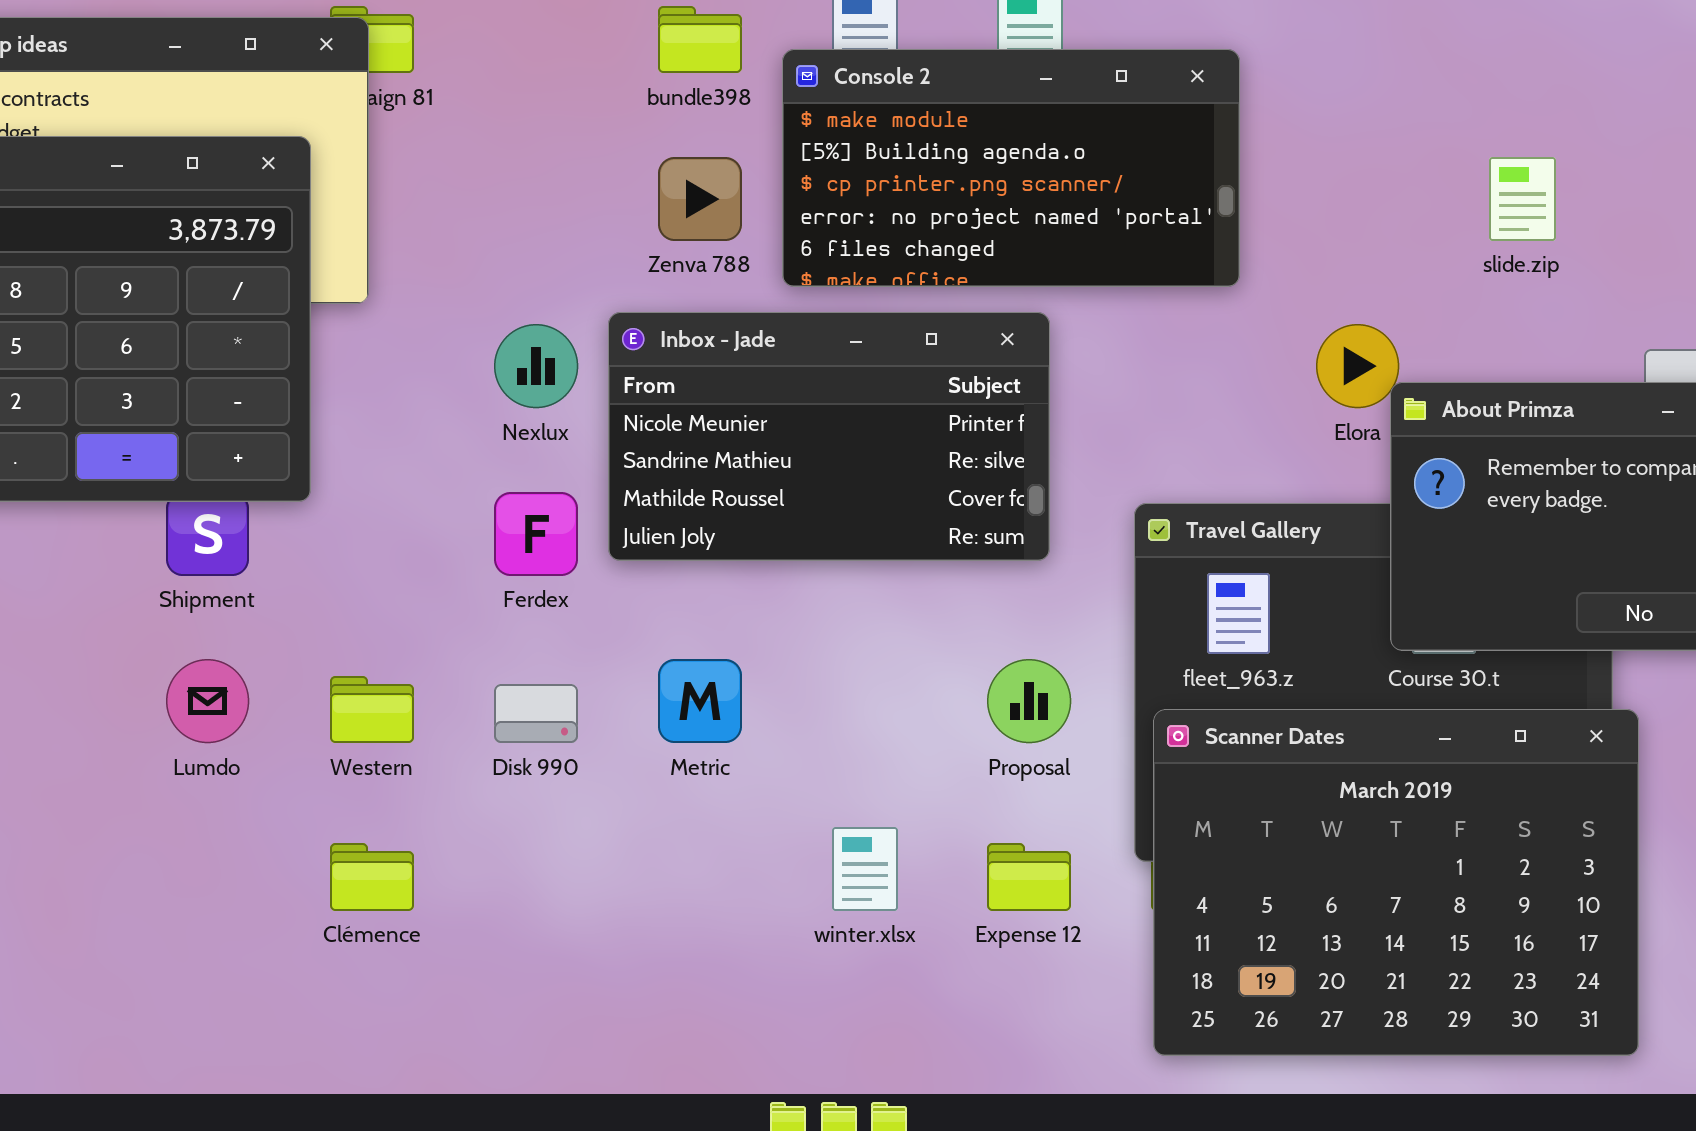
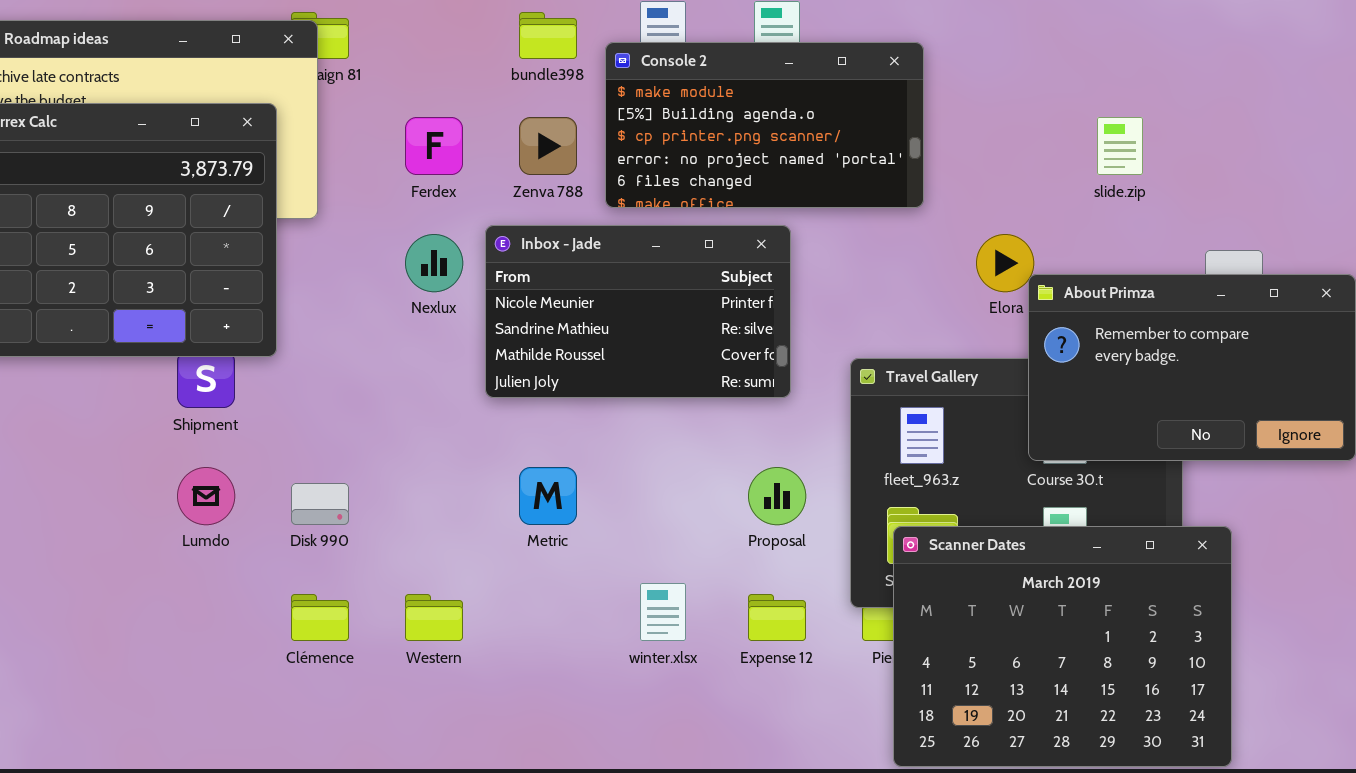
Ferdex: [494,492,578,576] -> [405,117,463,175], moved
Western: [330,676,414,743] -> [405,594,463,641], moved
Disk 990: [494,684,578,743] -> [291,483,349,525], moved
Scanner Dates: [1153,709,1639,1056] -> [893,526,1232,767], moved

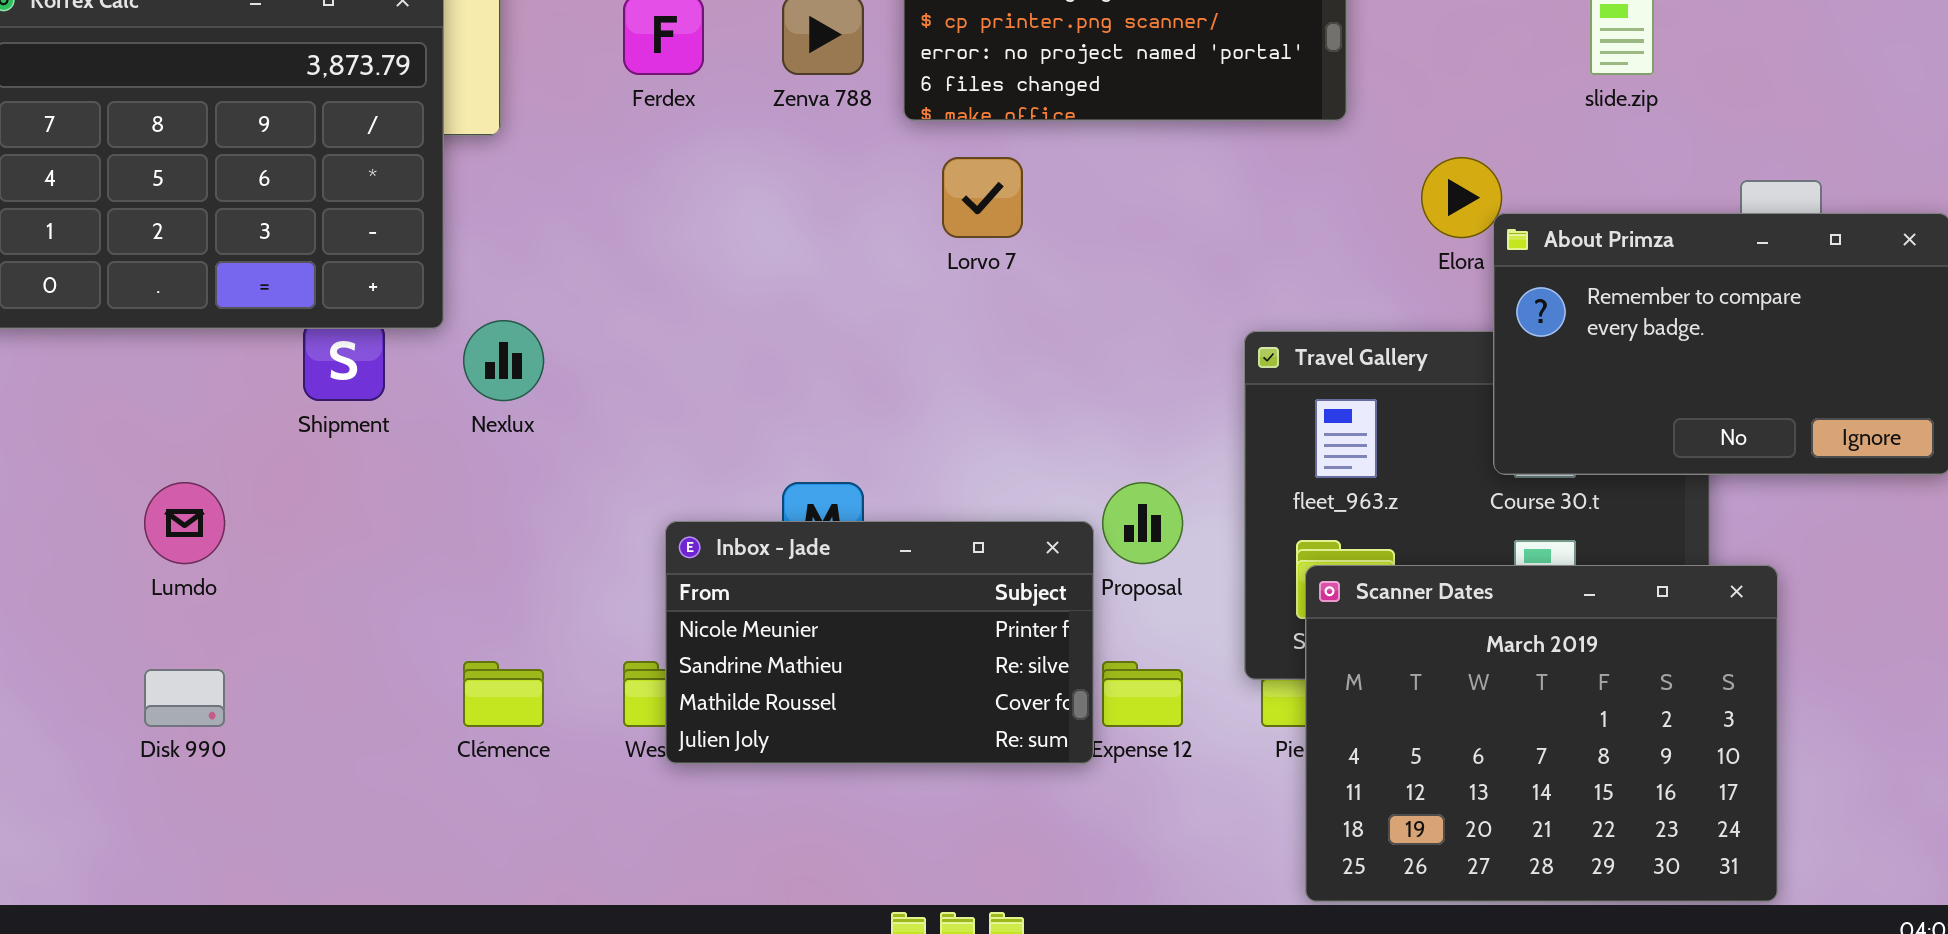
Inbox - Jade: [485,225,791,398] -> [665,521,1094,764], moved
Nexlux: [405,234,463,292] -> [463,320,544,401], moved
Lumdo: [177,467,235,525] -> [144,482,225,564], moved
Disk 990: [291,483,349,525] -> [144,669,225,727], moved

